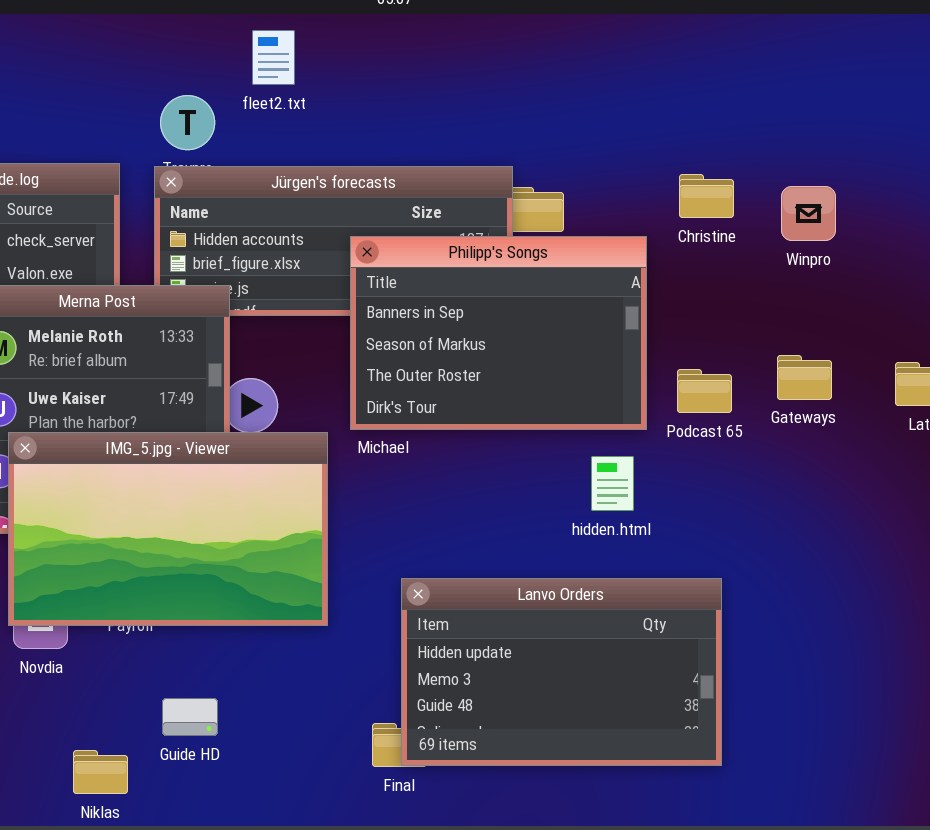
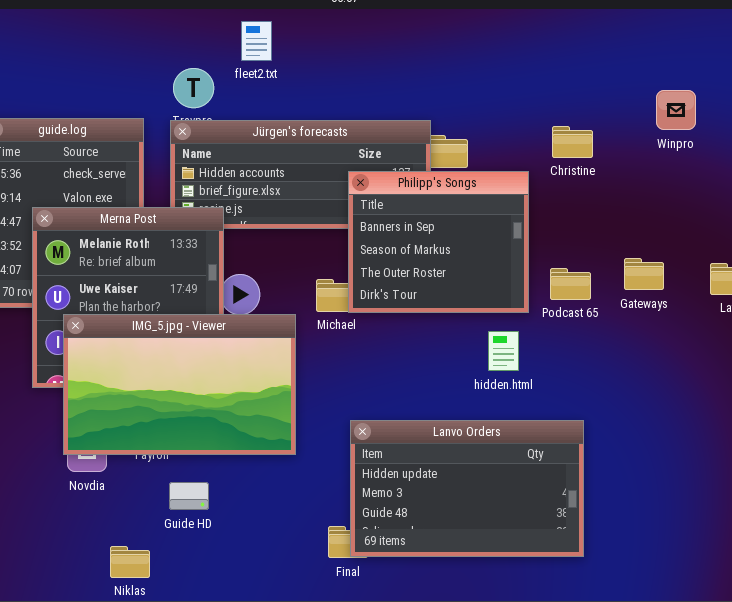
Winpro: [781,186,836,241] -> [656,90,696,130], moved
Philipp's Songs: [350,236,647,430] -> [348,171,529,313], resized
Guide HD: [162,698,218,736] -> [169,482,209,510], moved

